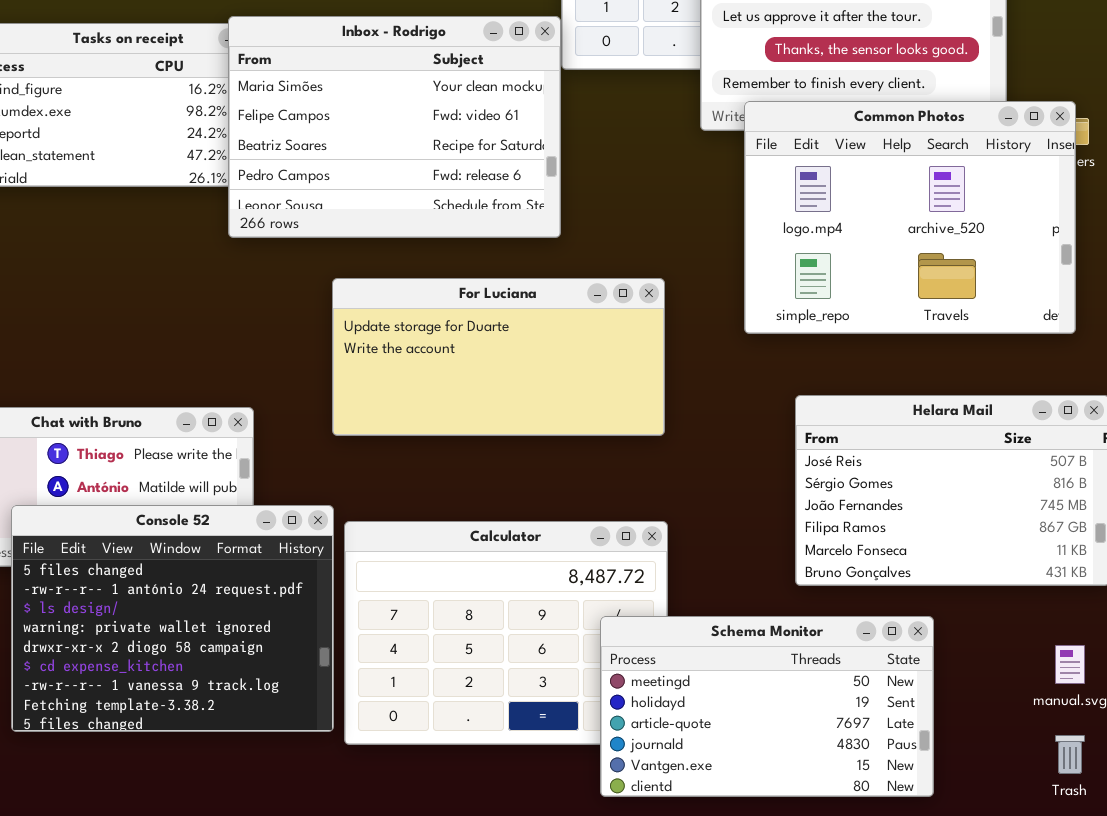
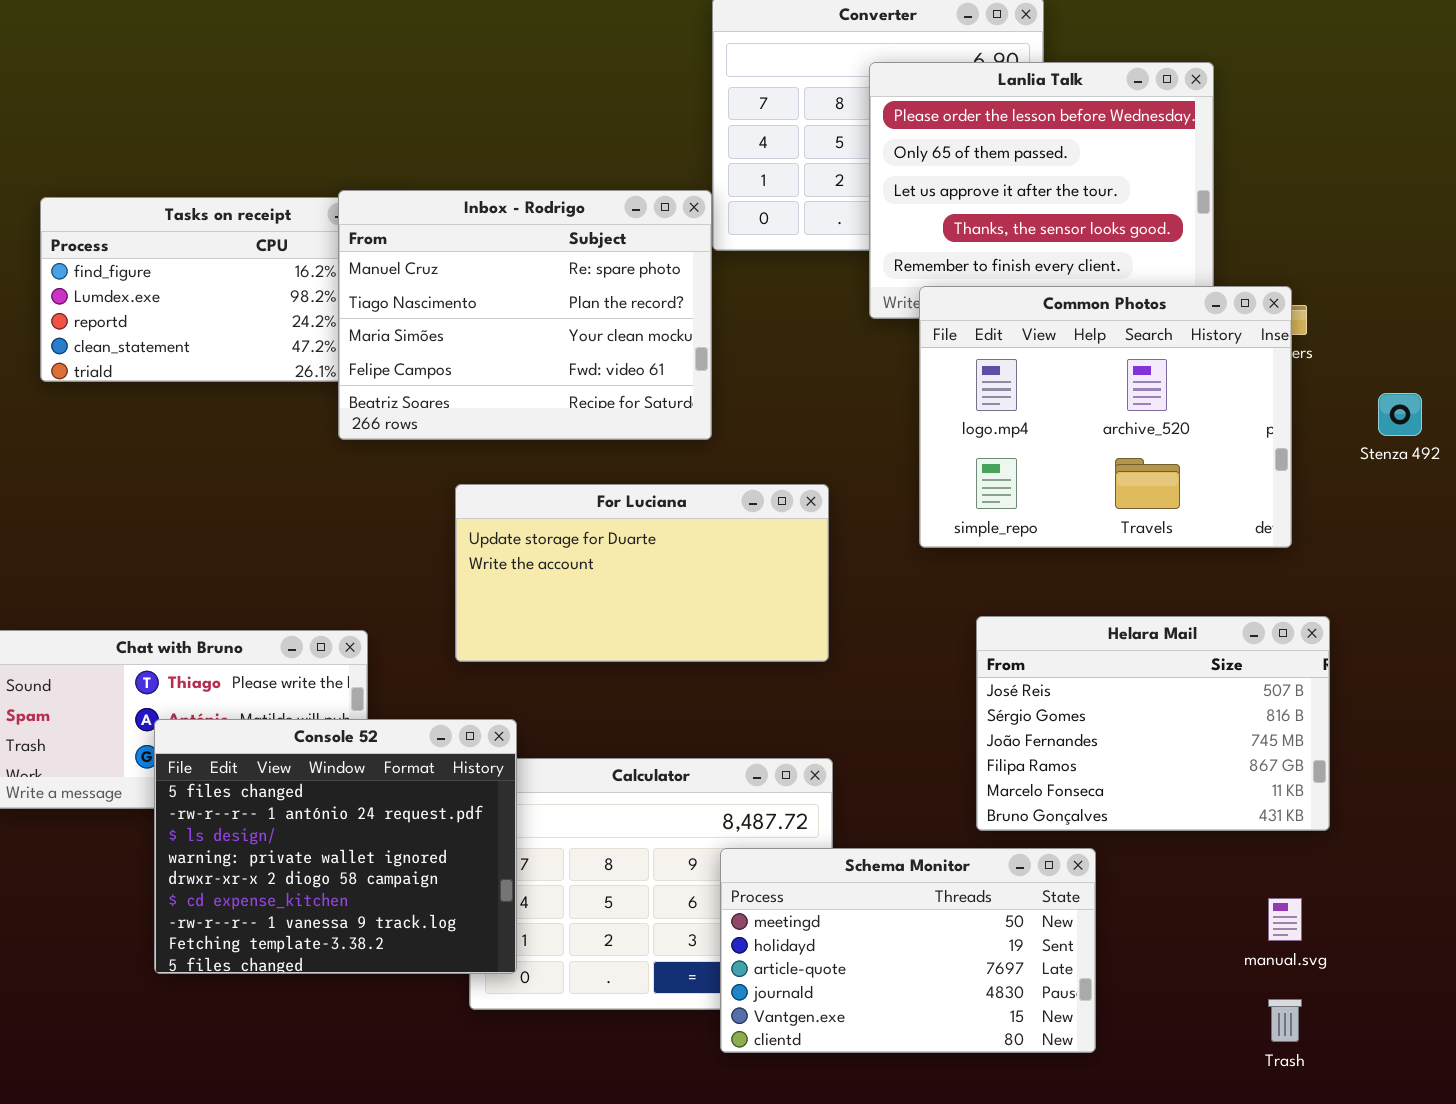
Inbox - Rodrigo: [228,16,561,238] -> [338,190,712,440], scrolled up 2 rows
Console 52: [11,505,334,732] -> [154,719,517,974], moved
Schema Monitor: [600,616,934,797] -> [720,848,1096,1053], moved

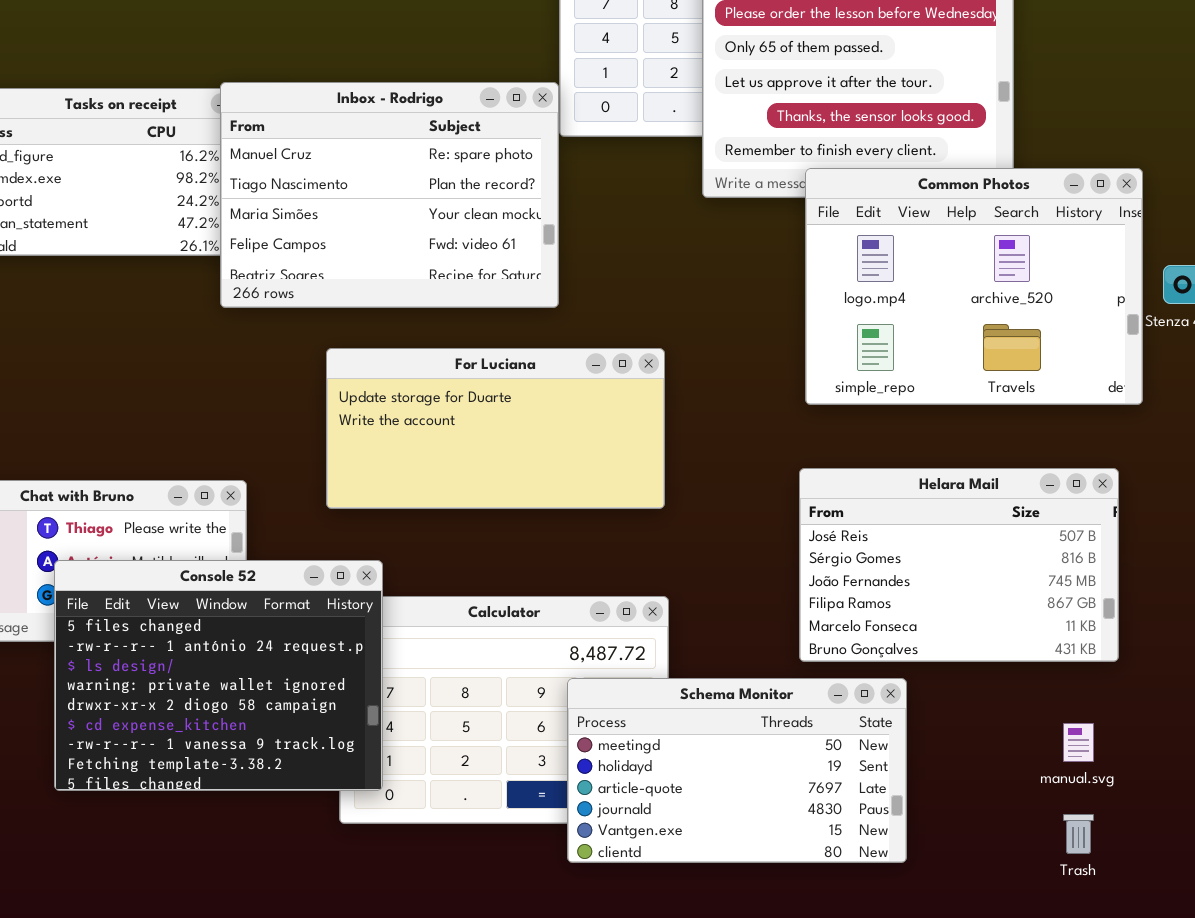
Common Photos: [919,286,1292,548] -> [805,168,1143,405], moved

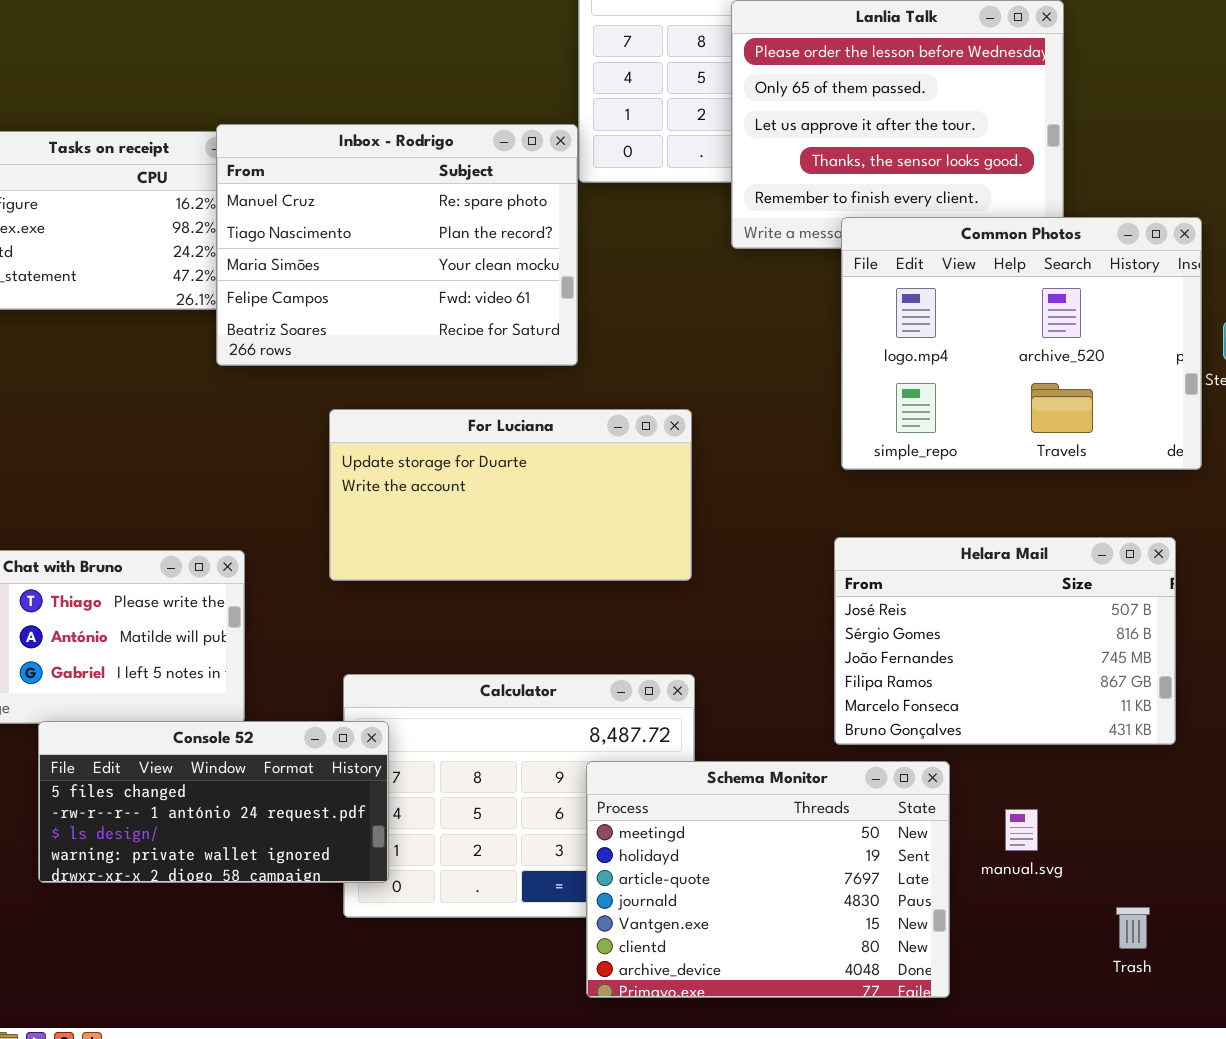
Console 52: [54,560,383,791] -> [38,721,389,883], resized
Schema Monitor: [567,678,907,863] -> [586,761,950,998], resized
manual.svg: [1063,723,1094,762] -> [1005,809,1038,851], moved

